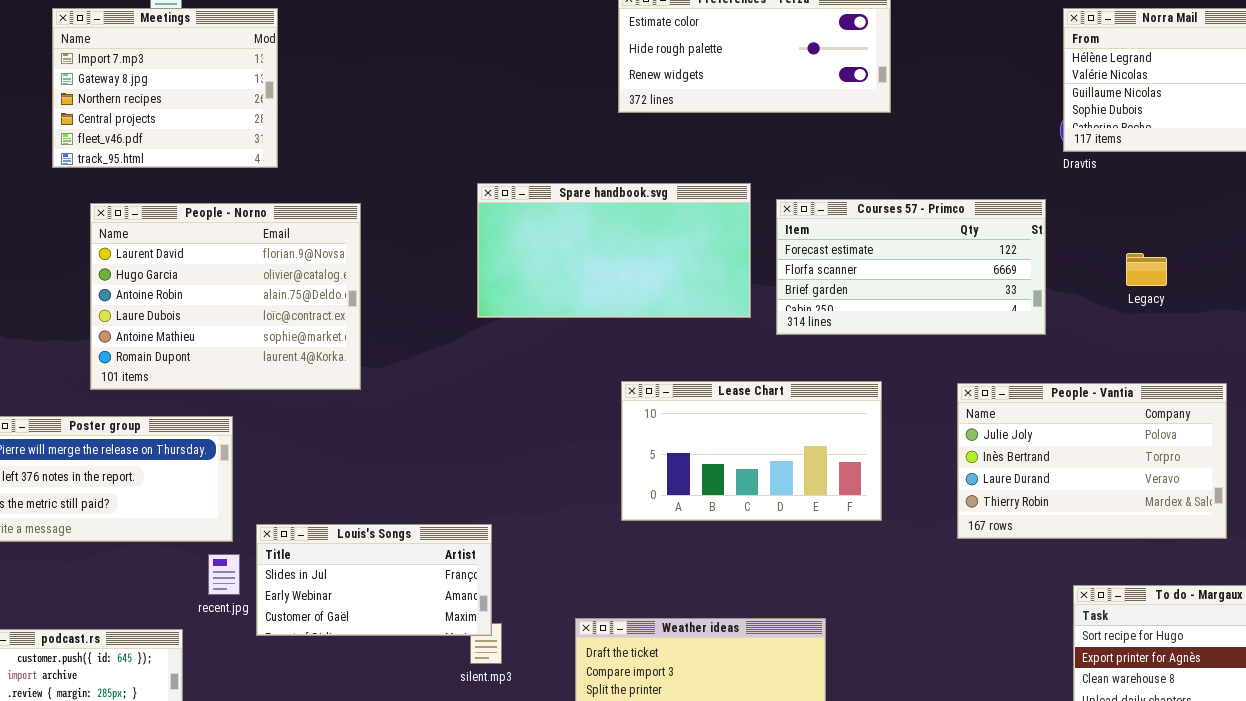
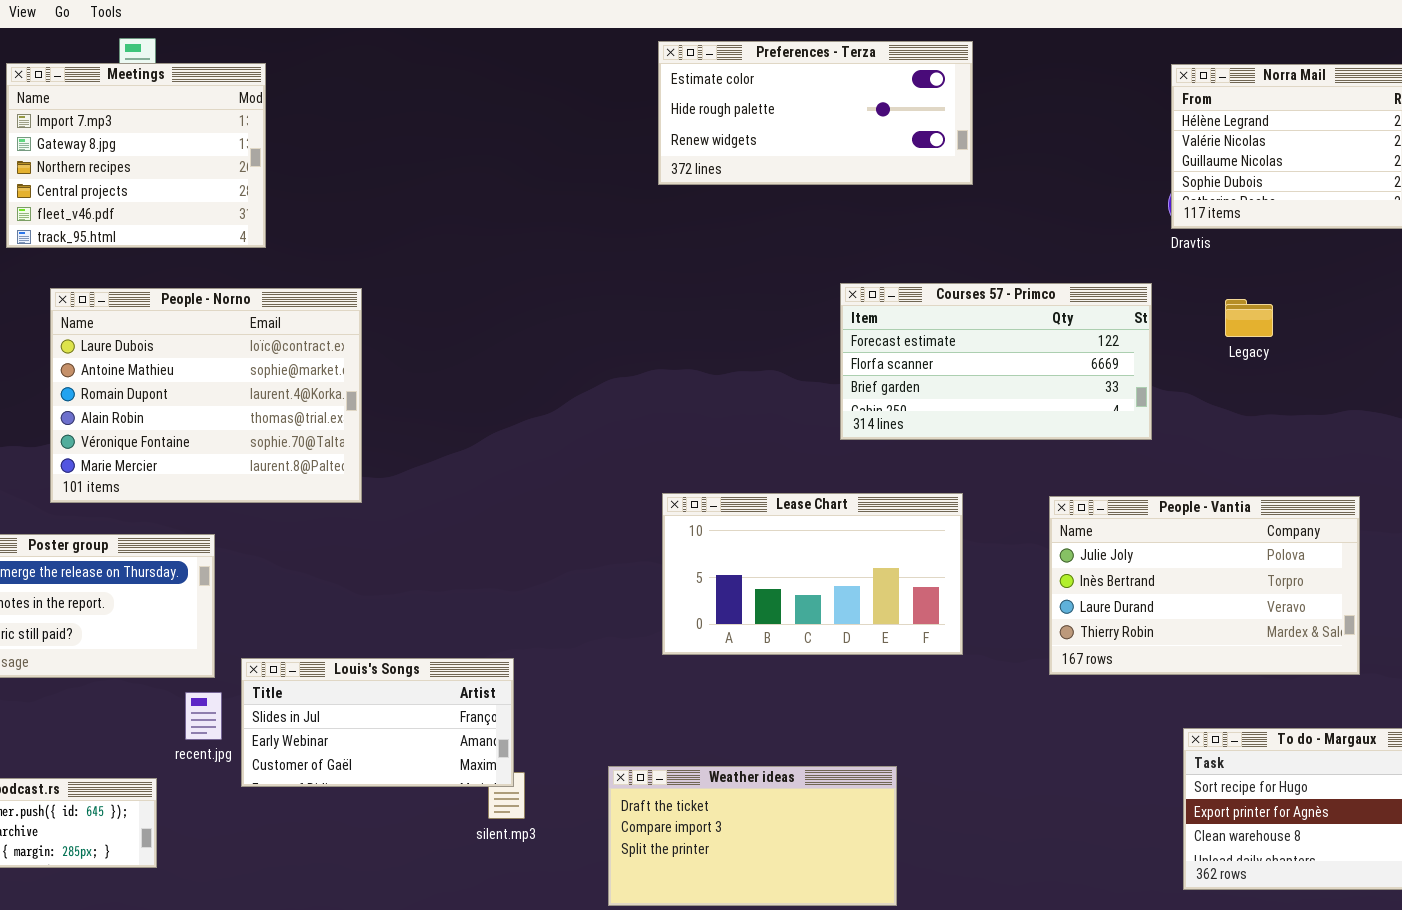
Spare handbook.svg: [477,183,751,318] -> none, closed
People - Norno: [90,203,361,390] -> [50,288,362,503], scrolled down 3 rows
Legacy: [1126,253,1167,286] -> [1225,299,1273,337], moved

